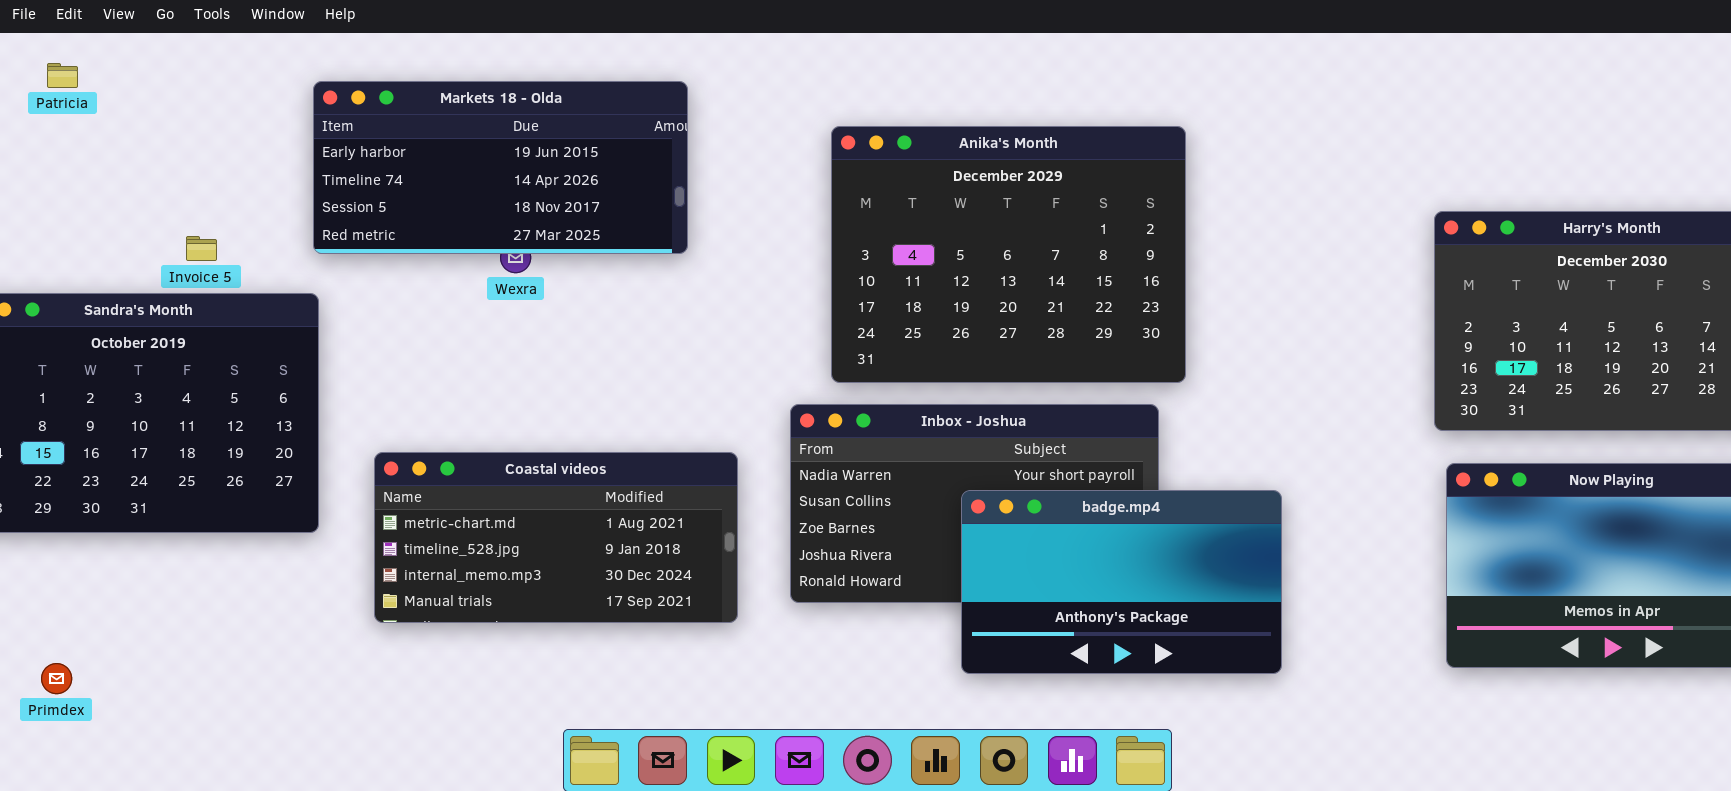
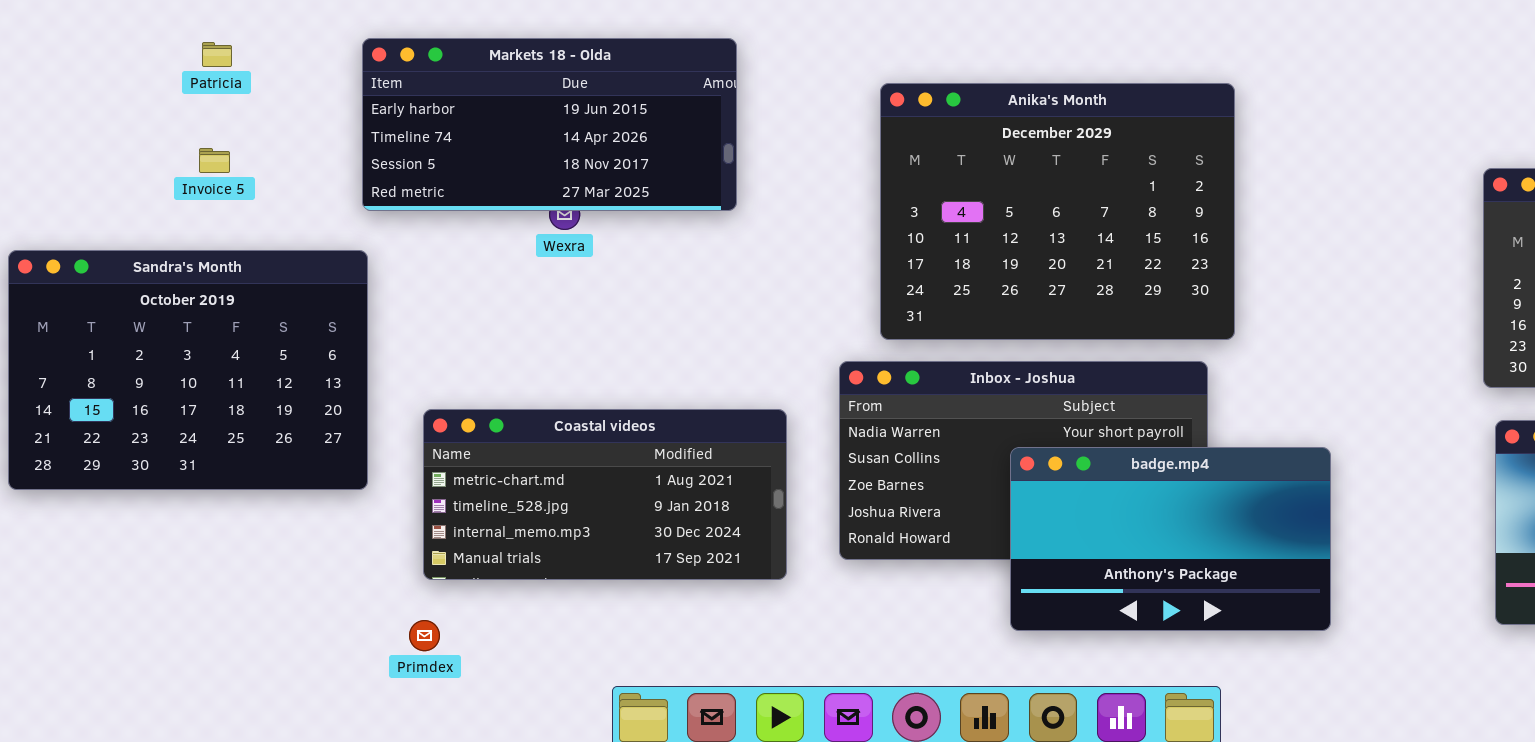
Patricia: [47,63,78,88] -> [202,42,232,67], moved
Invoice 5: [186,236,217,261] -> [199,148,230,173], moved
Primdex: [41,663,72,694] -> [409,620,440,651], moved

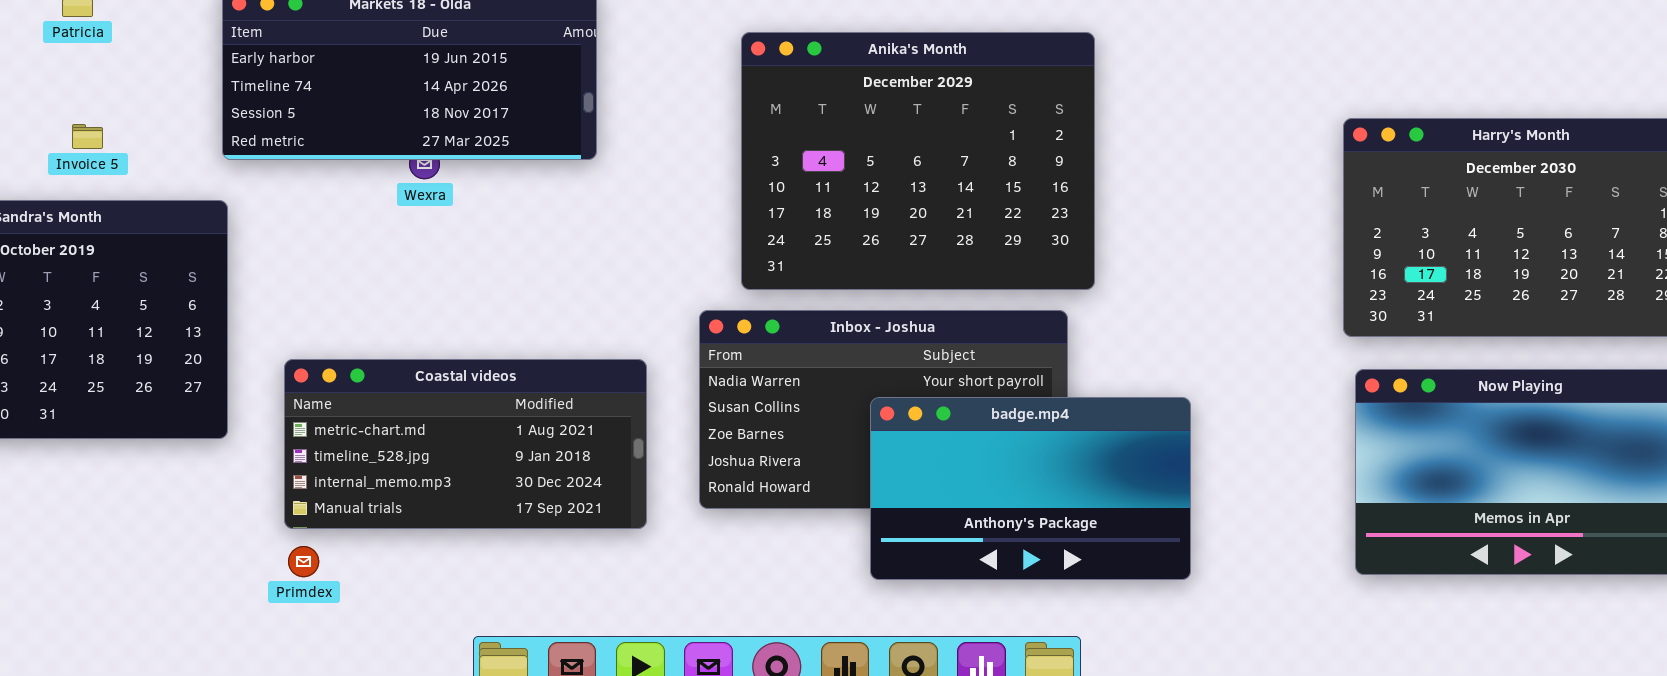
Invoice 5: [199,148,230,173] -> [72,124,103,149], moved
Primdex: [409,620,440,651] -> [288,546,319,577], moved

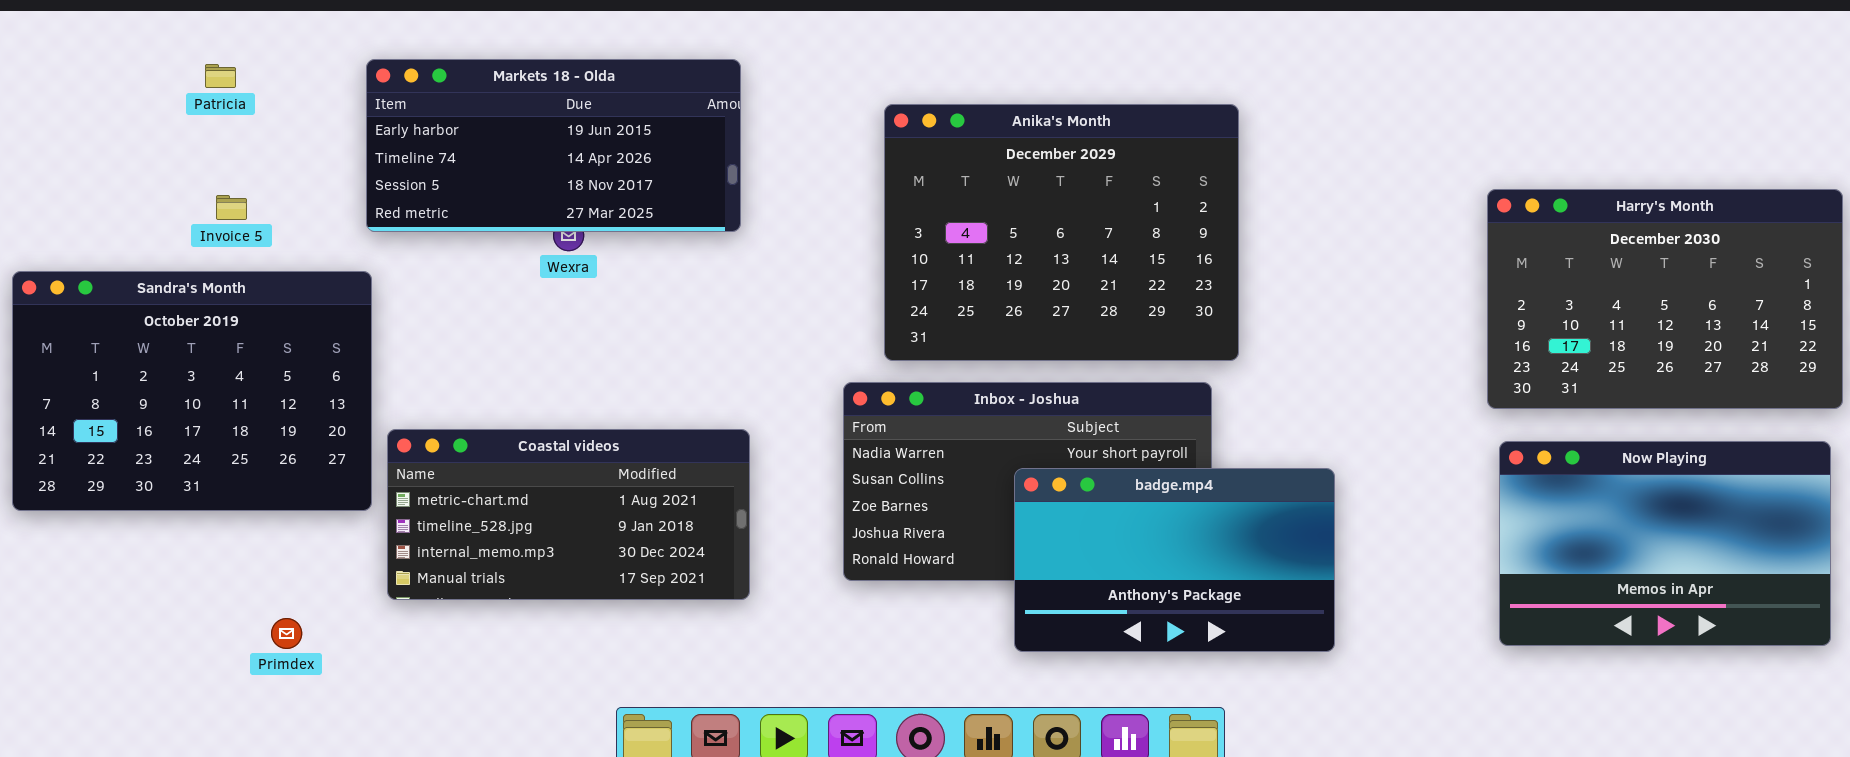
Coastal videos: [284,359,647,529] -> [387,429,750,600], moved
Primdex: [288,546,319,577] -> [271,618,302,649], moved

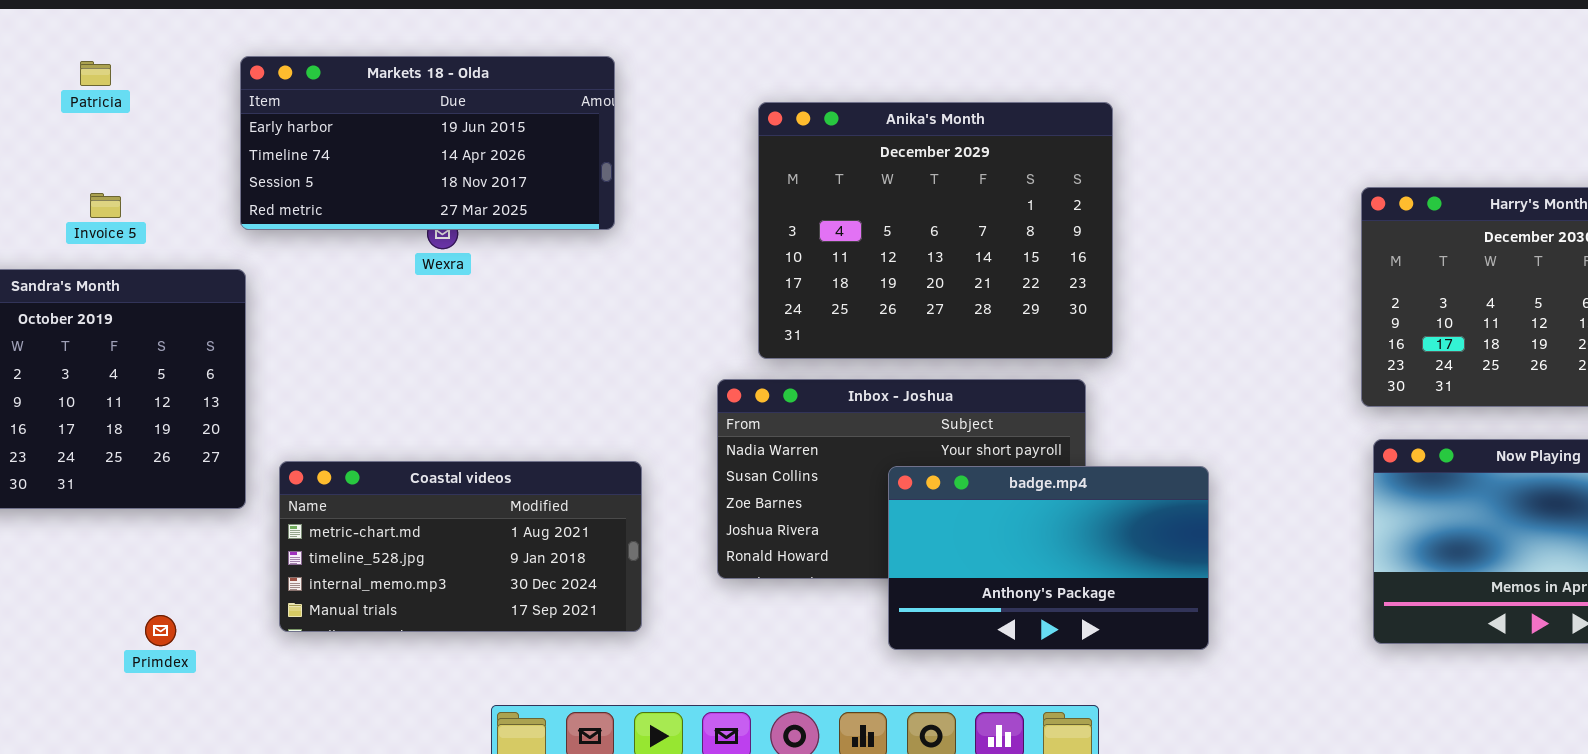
Coastal videos: [387,429,750,600] -> [279,461,642,632], moved

